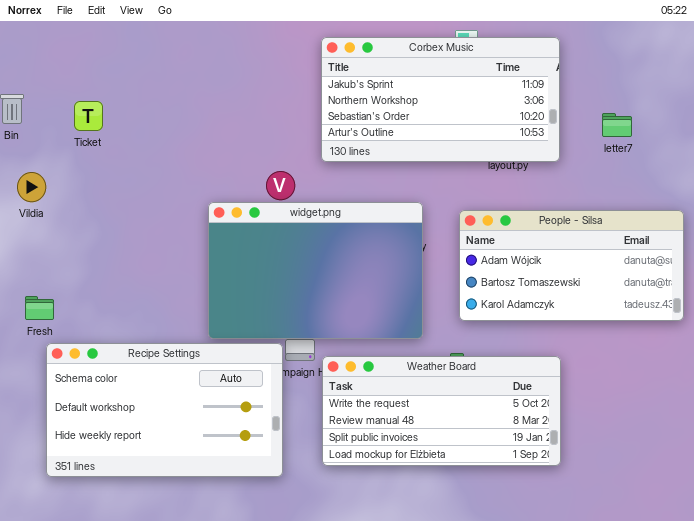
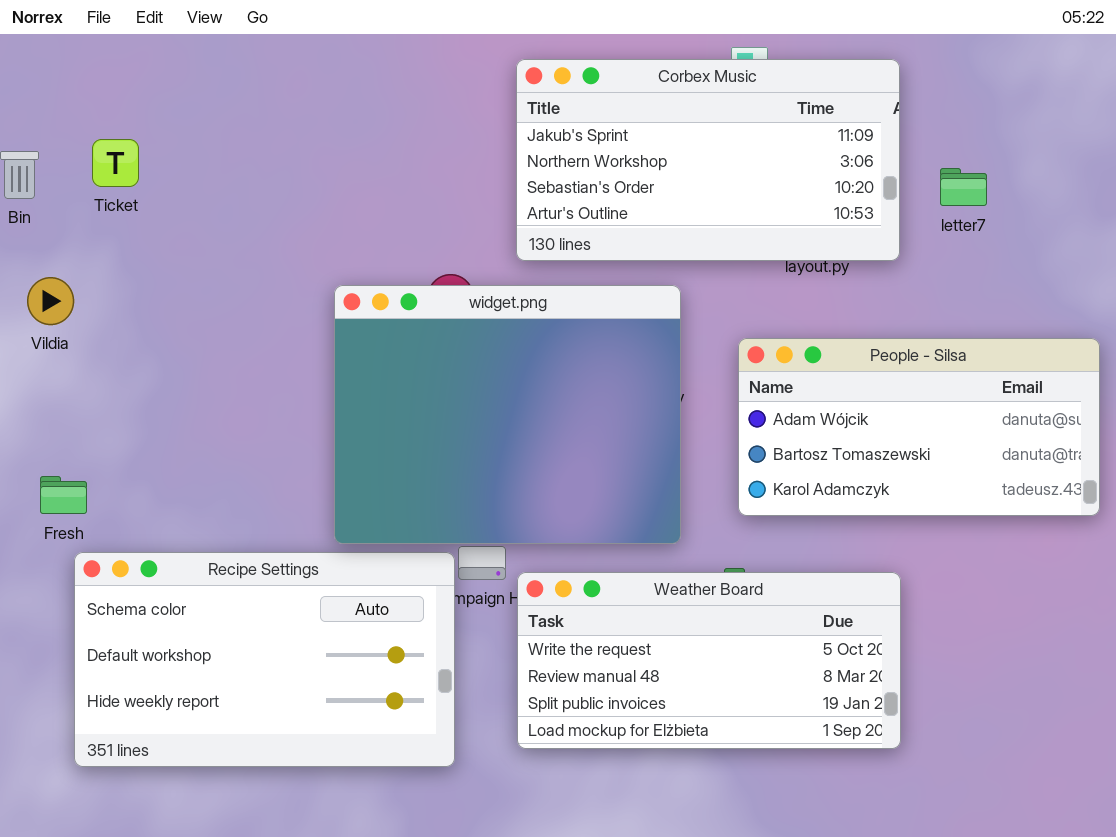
Ticket: [74,101,103,131] -> [92,139,139,187], moved
letter7: [602,113,632,137] -> [940,168,987,206], moved
widget.png: [208,202,423,339] -> [334,285,681,544], resized

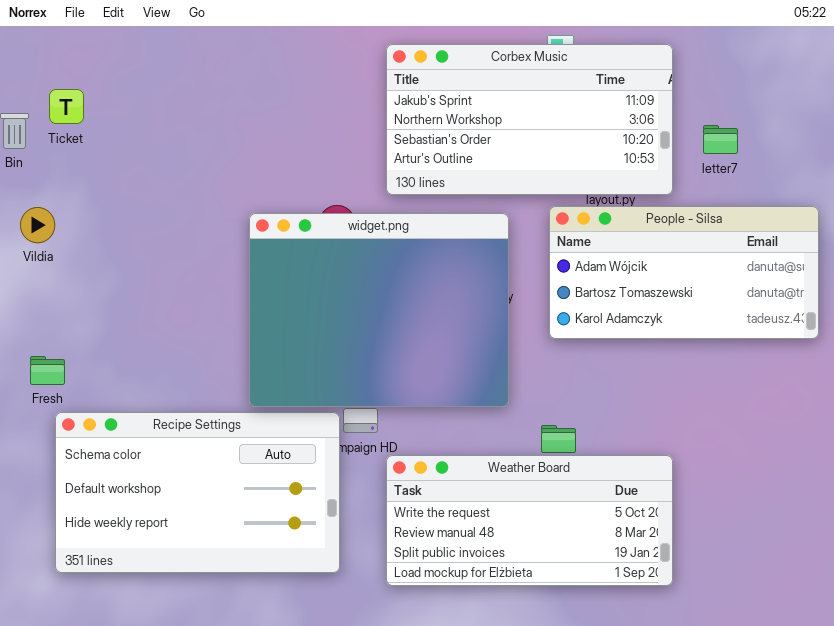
Ticket: [92,139,139,187] -> [49,89,84,124], moved
People - Silsa: [738,338,1100,516] -> [549,206,819,339], moved
Weather Board: [517,572,901,749] -> [386,455,673,586], moved

